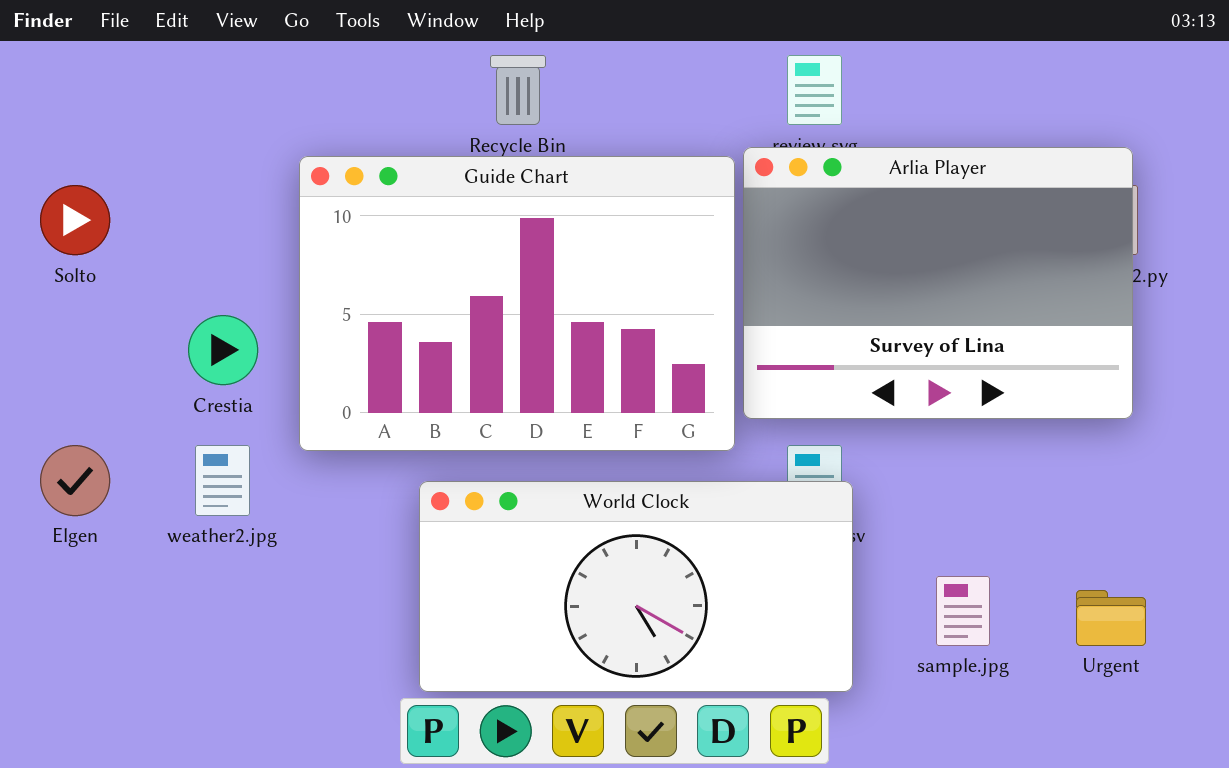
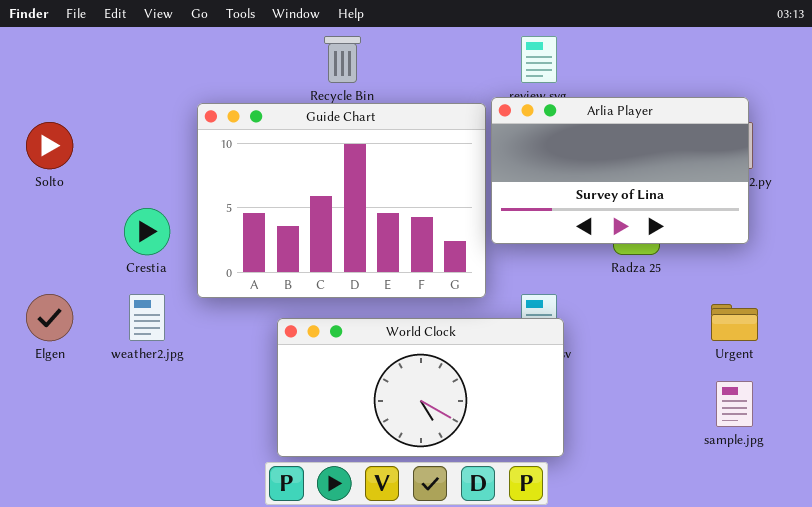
Arlia Player: [743,147,1133,419] -> [491,97,749,244], resized
sample.jpg: [936,576,990,646] -> [716,381,753,427], moved
Urgent: [1076,590,1146,646] -> [711,304,758,341], moved

